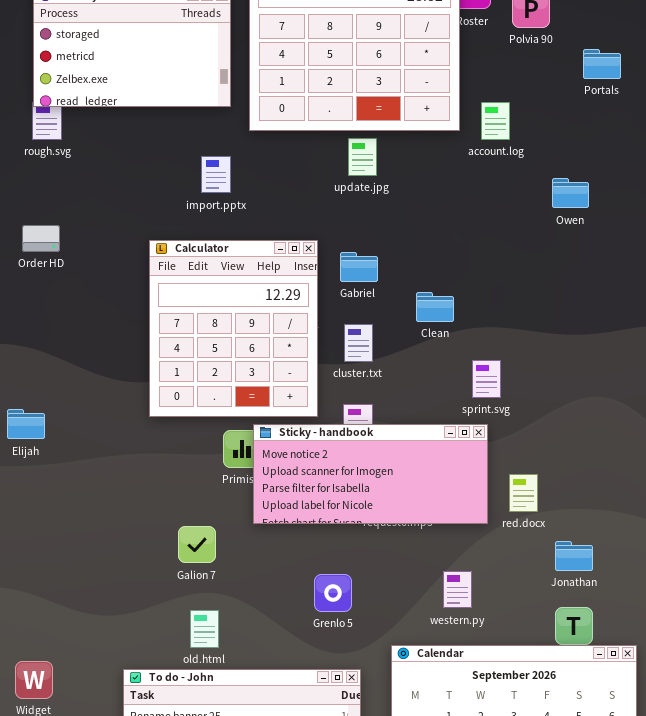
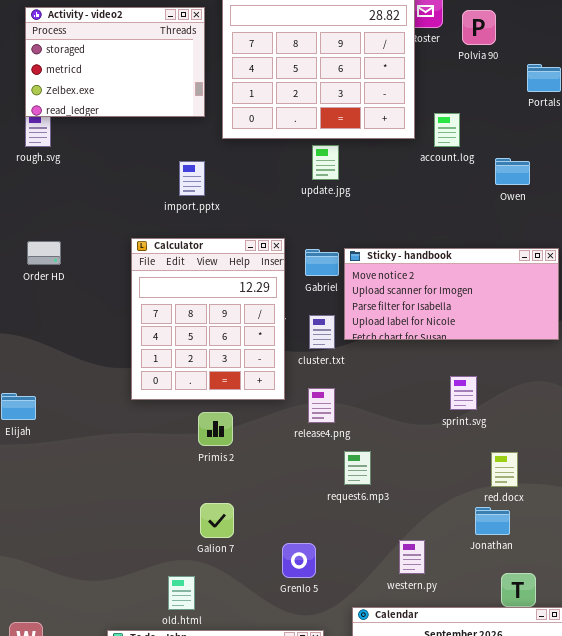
Owen: [552,178,589,208] -> [495,158,530,185], moved
Order HD: [22,225,60,252] -> [27,241,61,265], moved
sprint.svg: [472,360,501,398] -> [450,376,477,410], moved
Sticky - handbook: [253,424,488,524] -> [344,248,559,340], moved
red.docx: [509,474,538,512] -> [491,452,518,487], moved
Galion 7: [178,526,216,563] -> [200,503,234,538], moved
Jonathan: [555,541,593,571] -> [475,507,510,535], moved

